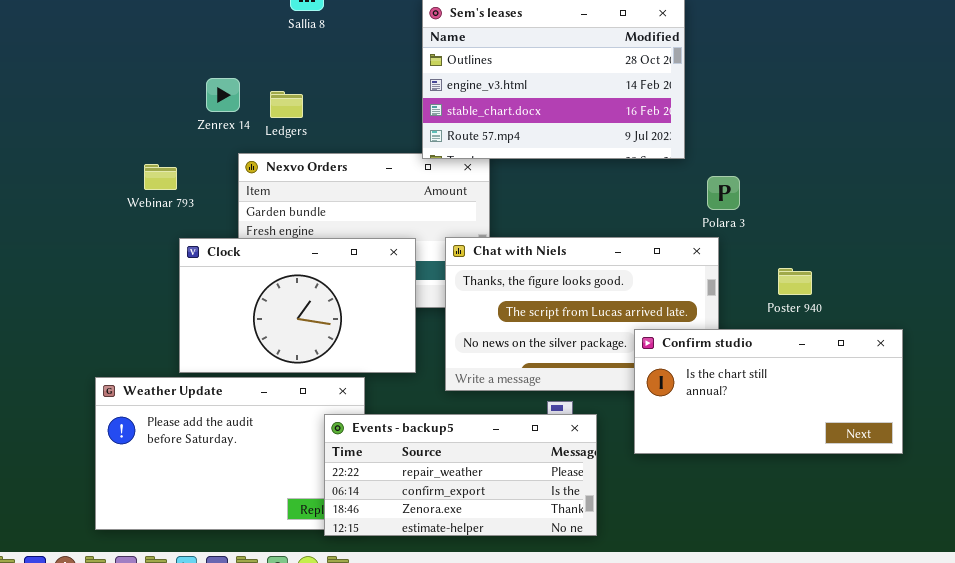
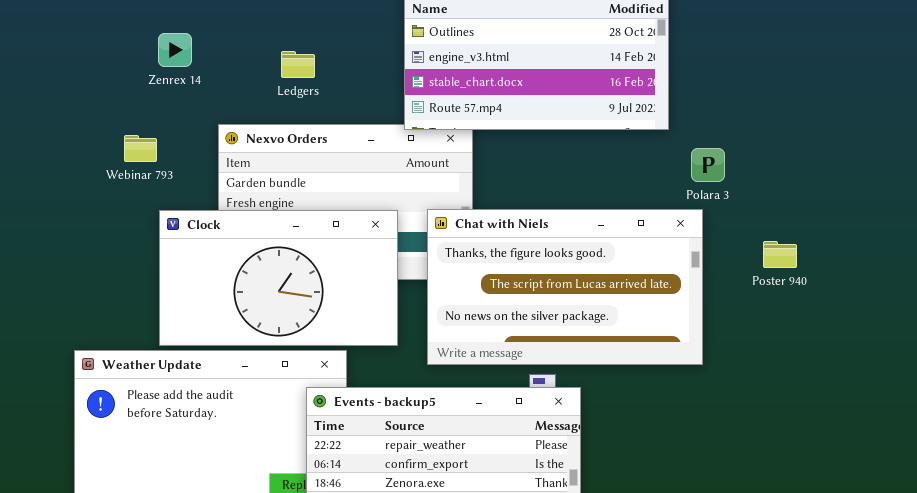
Zenrex 14: [206,78,240,112] -> [158,33,192,67], moved
Ledgers: [270,91,303,118] -> [281,51,315,78], moved
Confirm studio: [634,329,903,454] -> none, closed

